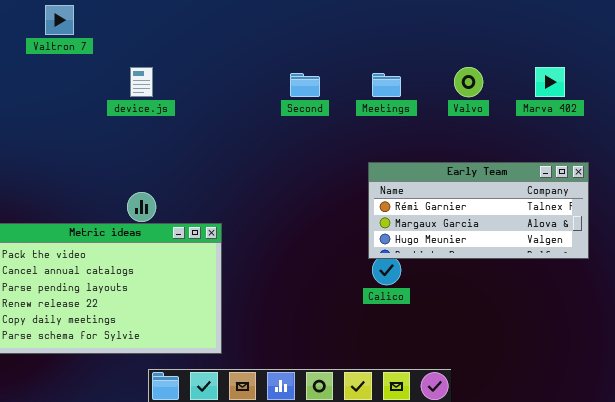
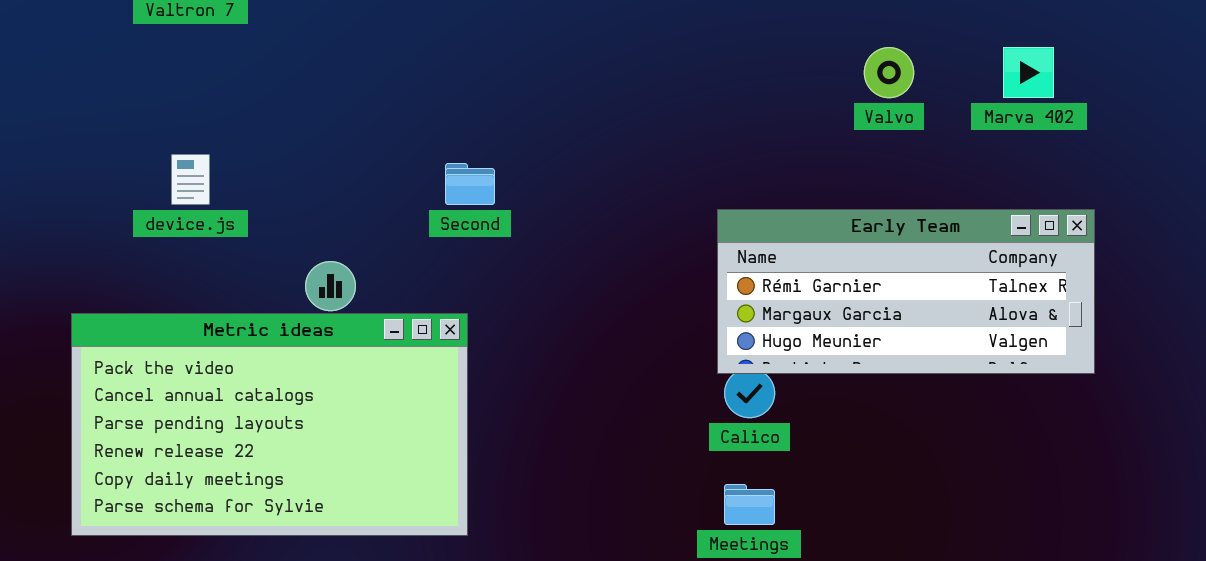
device.js: [130,67,153,97] -> [171,154,210,205], moved
Second: [290,73,320,97] -> [445,163,495,205], moved
Meetings: [372,73,401,97] -> [724,484,775,525], moved

